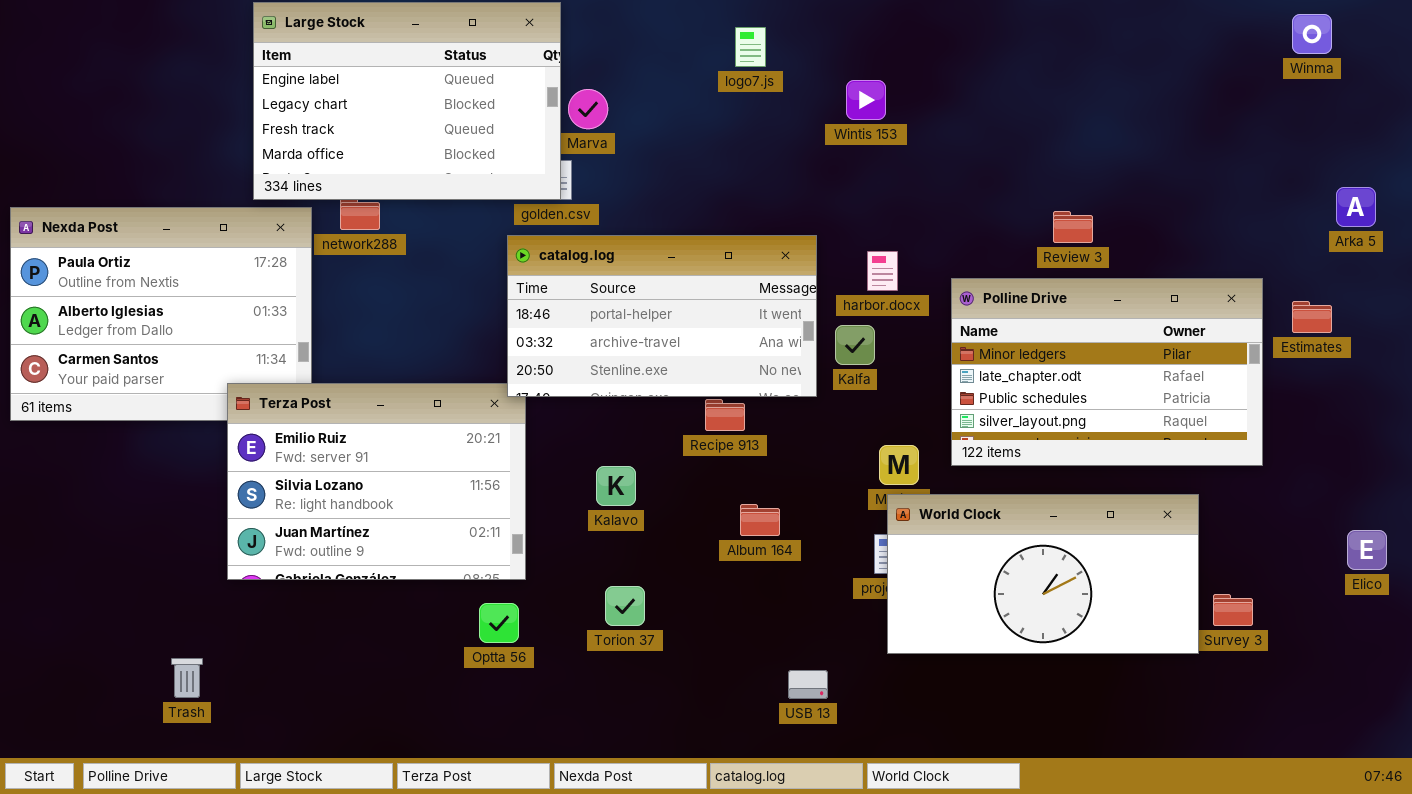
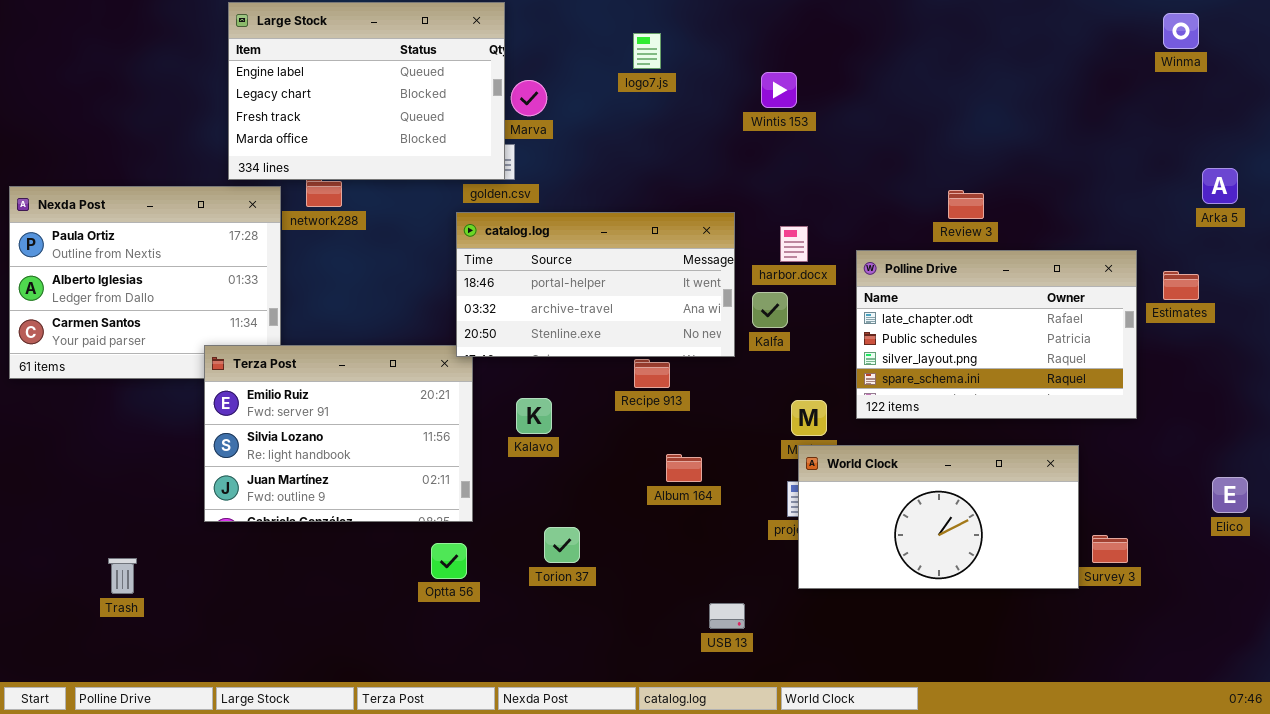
logo7.js: [735,27,766,67] -> [633,33,661,69], moved
Polline Drive: [951,278,1263,466] -> [856,250,1137,419], scrolled down 1 row
Kalavo: [596,466,636,506] -> [516,398,552,434], moved
Trash: [171,658,203,698] -> [108,558,137,594], moved

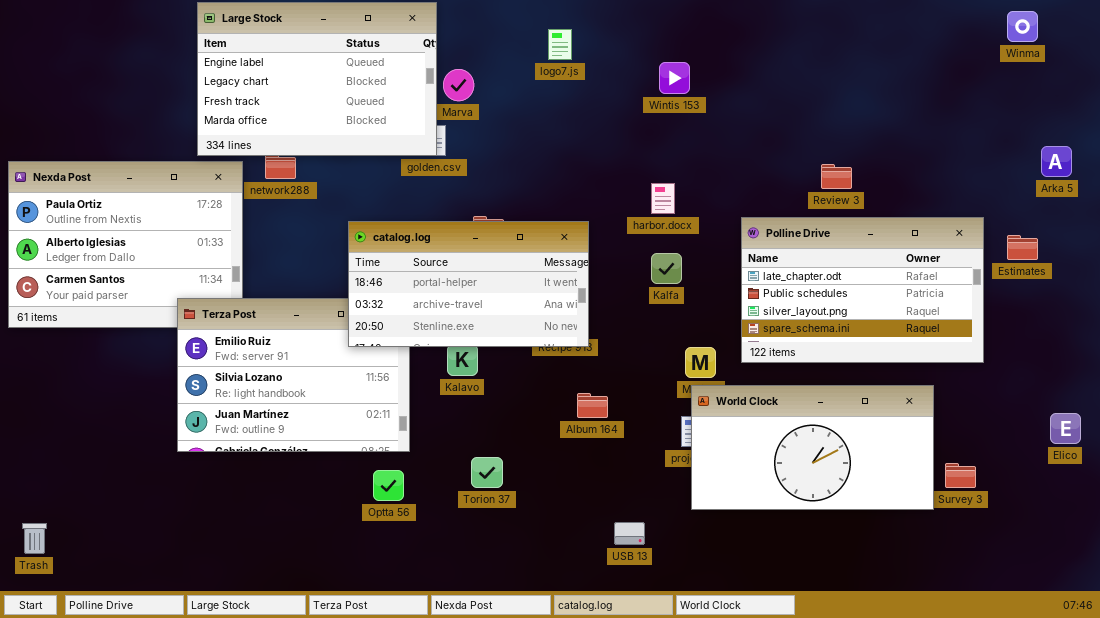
catalog.log: [456,212,735,357] -> [348,221,589,347], moved
harbor.docx: [780,226,808,262] -> [651,183,675,214], moved
Trash: [108,558,137,594] -> [22,523,47,554], moved

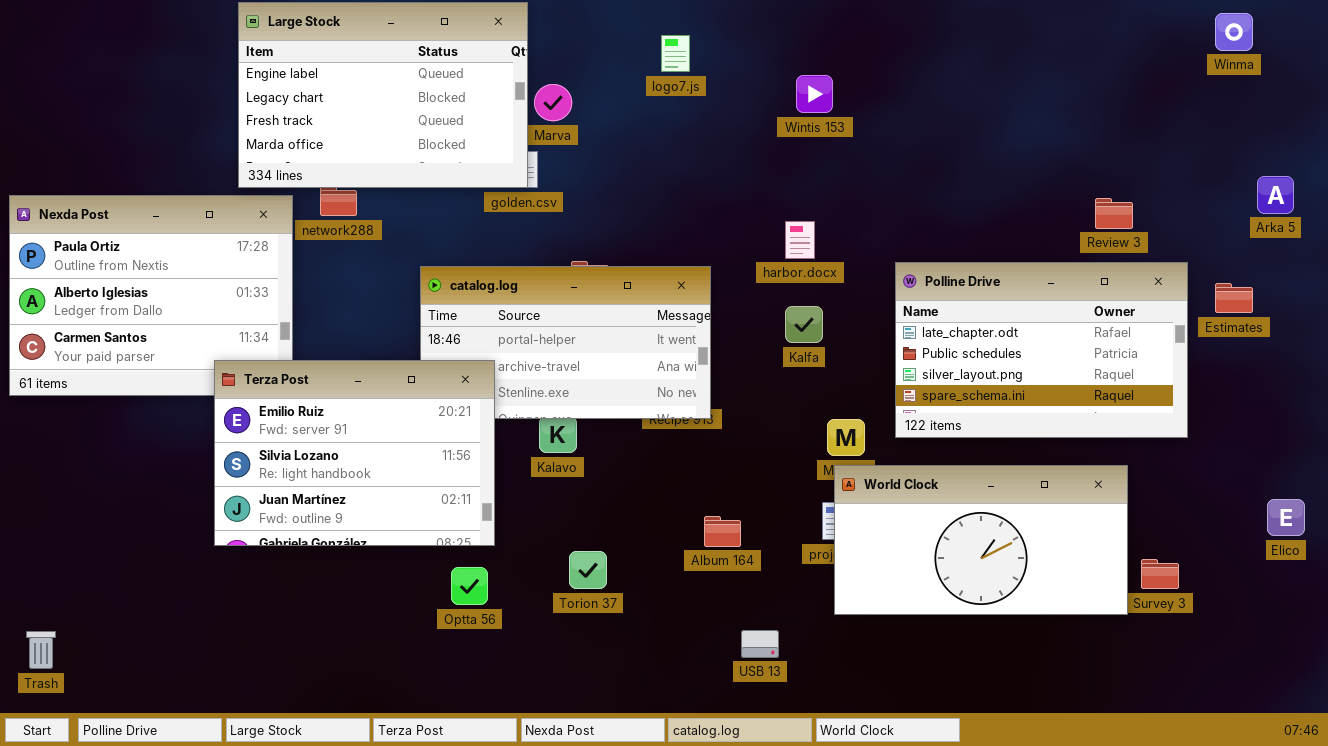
Review 3: [821,164,852,189] -> [1095,198,1133,229], moved
Terza Post: [177,298,410,452] -> [214,360,495,546], raised
Album 164: [577,393,608,418] -> [704,516,741,547], moved

